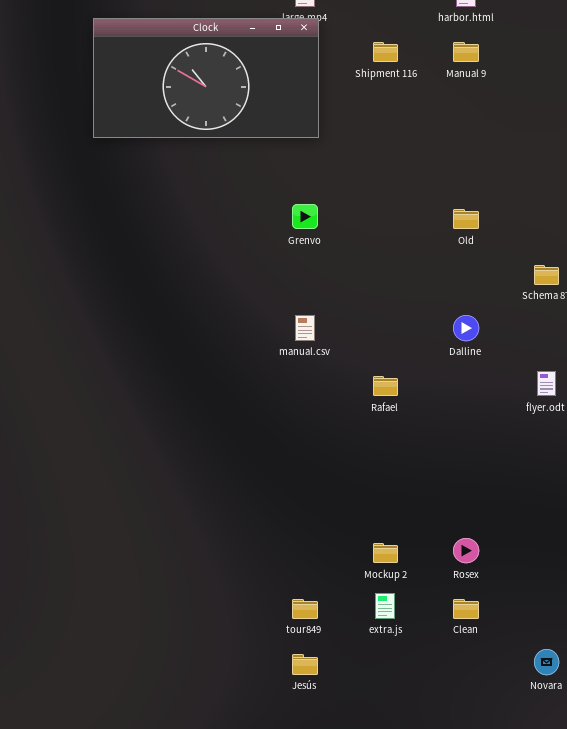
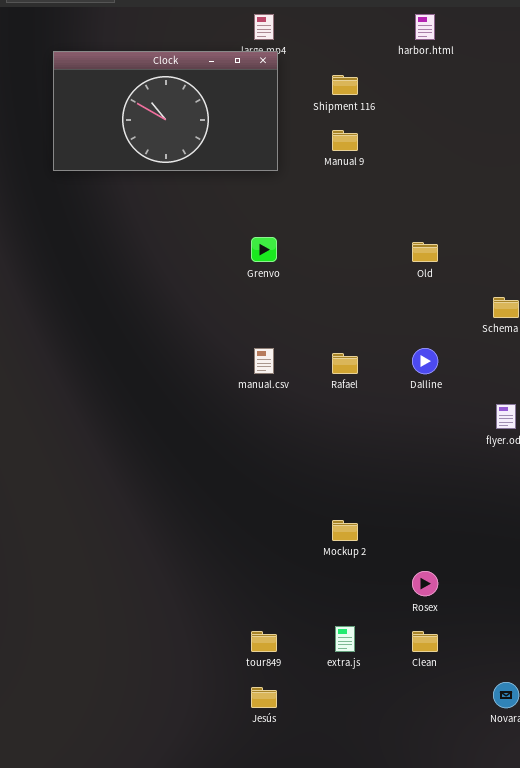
Manual 9: [453,42,479,62] -> [332,130,358,151], moved
Rafael: [373,376,398,396] -> [332,353,358,374], moved
Mockup 2: [373,543,398,563] -> [332,520,358,541], moved

